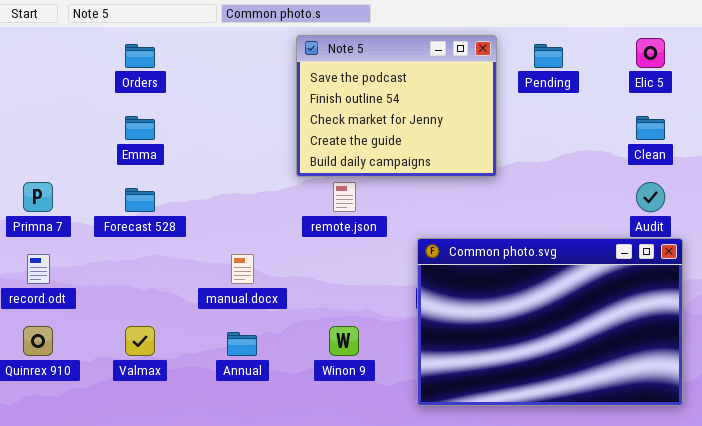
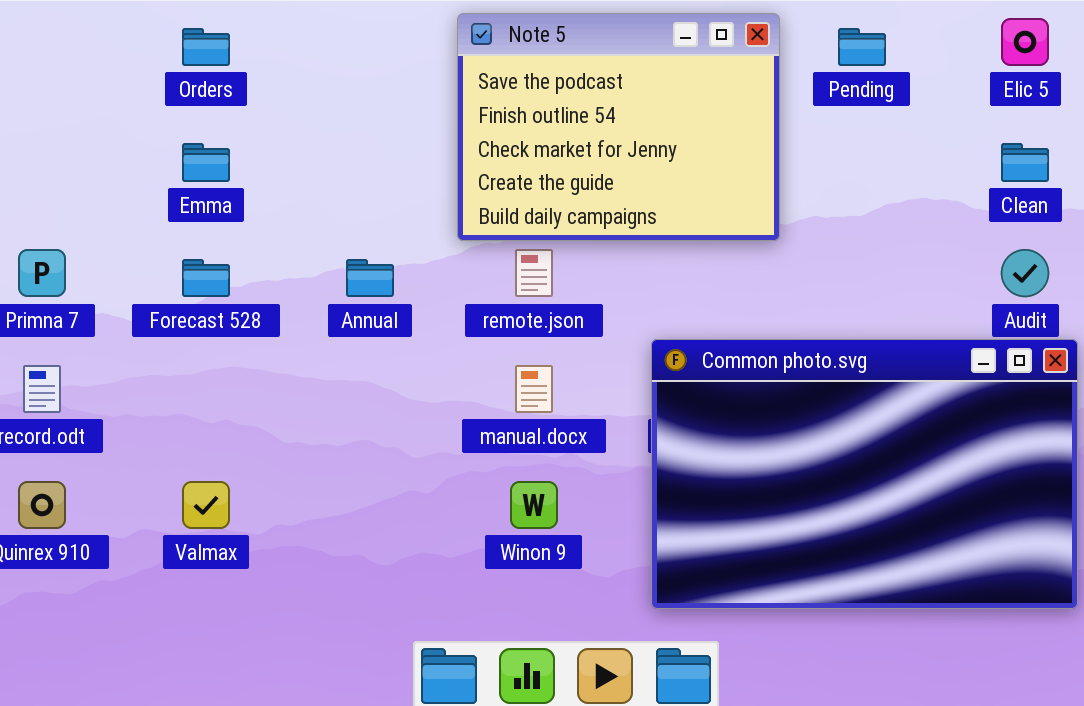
manual.docx: [231,254,254,284] -> [515,365,553,413], moved
Annual: [227,332,257,356] -> [346,259,394,297], moved

